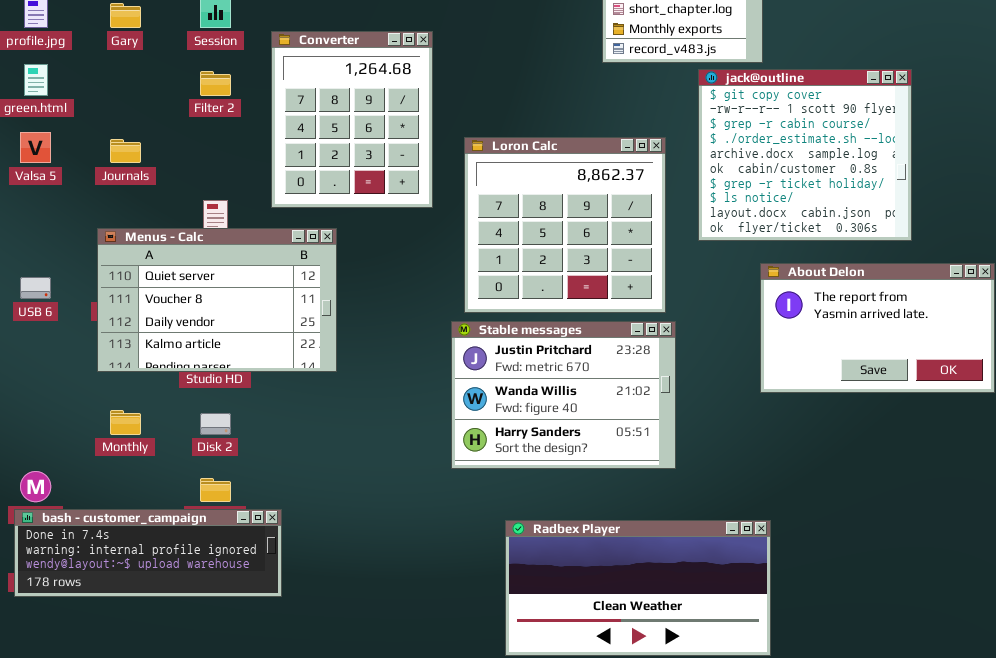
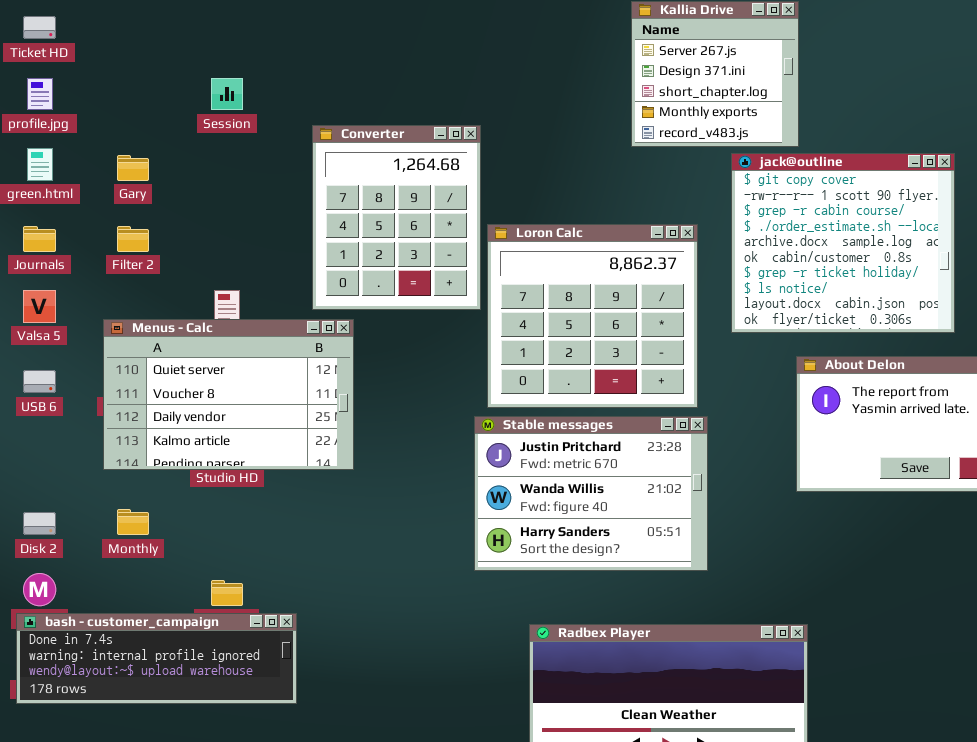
Gary: [110,3,141,28] -> [117,155,149,181], moved
Converter: [271,31,433,208] -> [312,125,481,310], moved
Filter 2: [200,71,231,96] -> [117,226,149,252], moved
Valsa 5: [20,132,51,163] -> [23,290,56,323], moved
Journals: [110,139,141,163] -> [23,226,56,252], moved
Disk 2: [200,413,231,435] -> [23,512,56,535], moved

